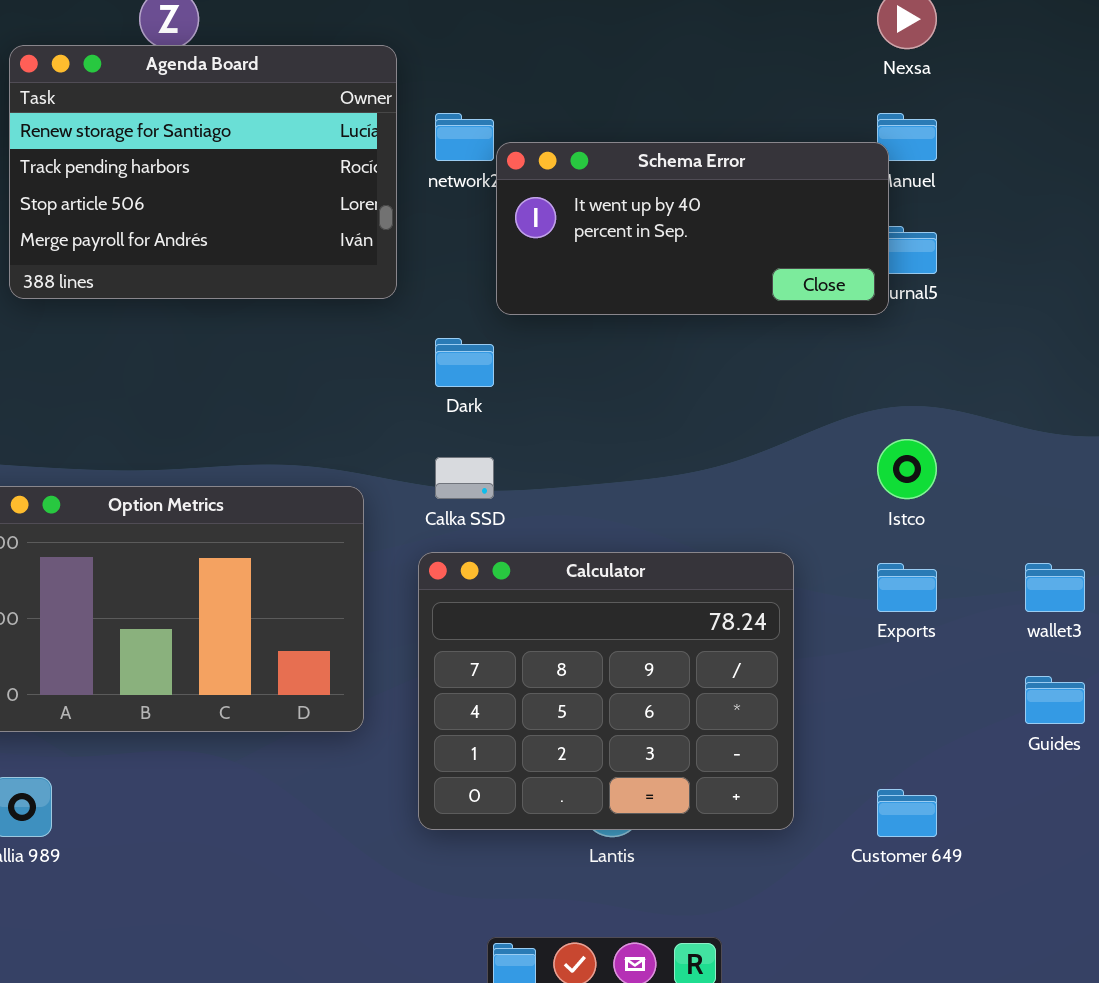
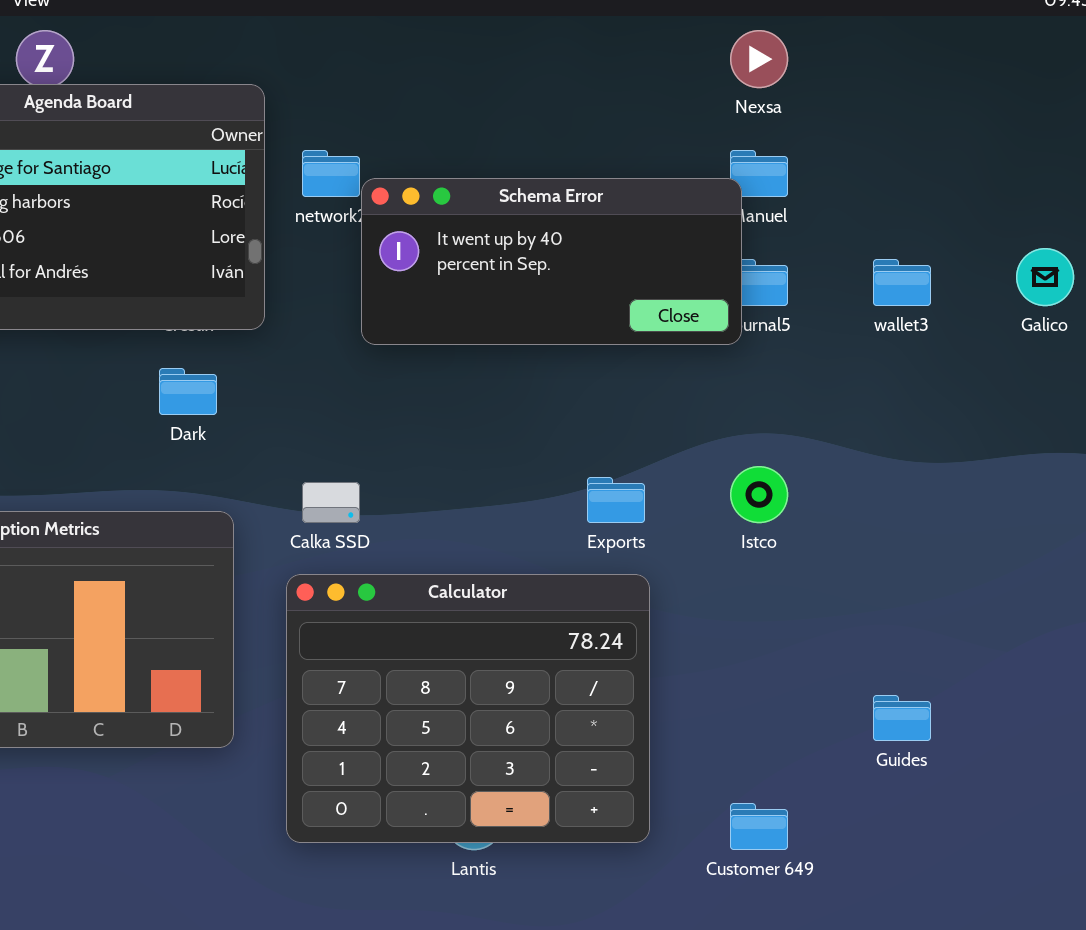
Dark: [435,338,494,387] -> [159,368,217,415], moved
Exports: [877,563,937,612] -> [587,477,645,523], moved
wallet3: [1025,563,1085,612] -> [873,259,931,306], moved

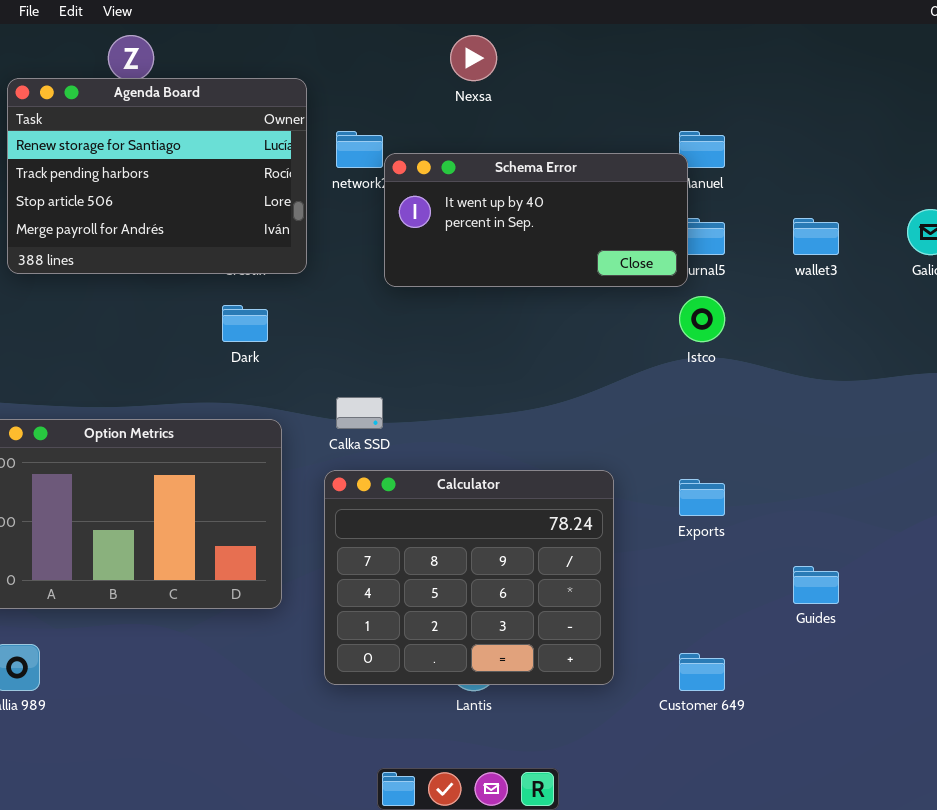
Nexsa: [730,30,788,88] -> [450,35,497,81], moved
Istco: [730,466,788,523] -> [679,296,725,342], moved
Exports: [587,477,645,523] -> [679,479,725,516], moved

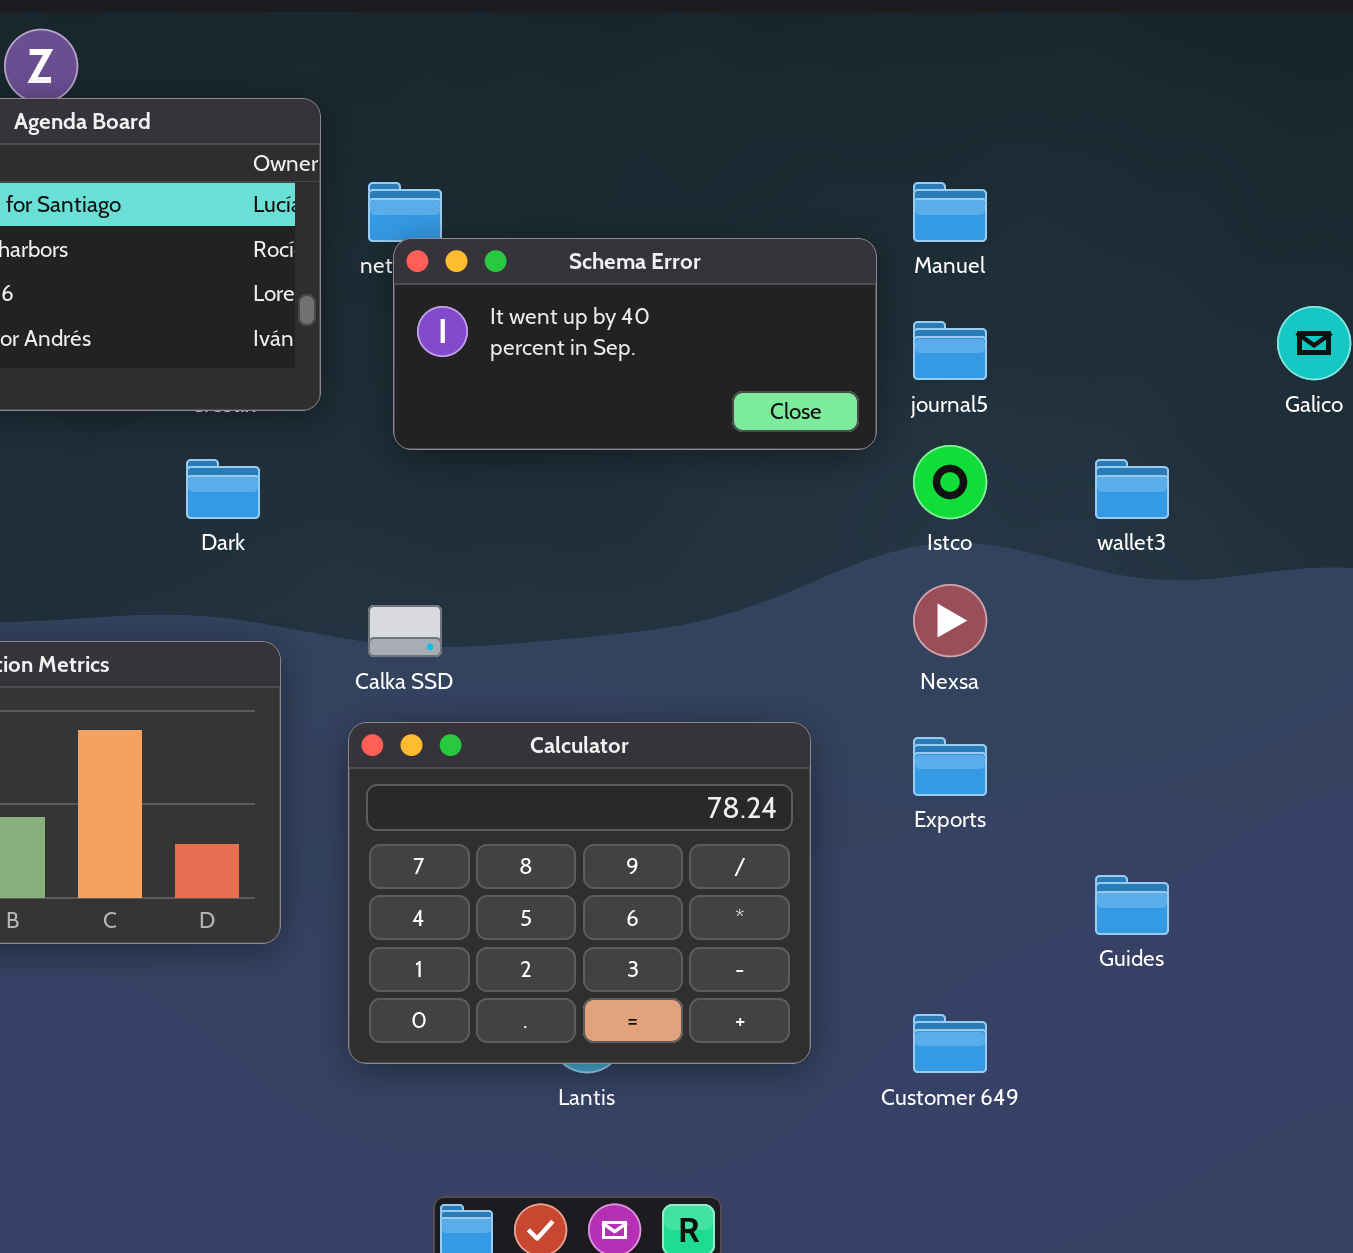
Nexsa: [450,35,497,81] -> [913,584,987,657], moved
Schema Error: [384,153,688,287] -> [393,238,877,450], moved
wallet3: [793,218,839,255] -> [1095,459,1169,519], moved

